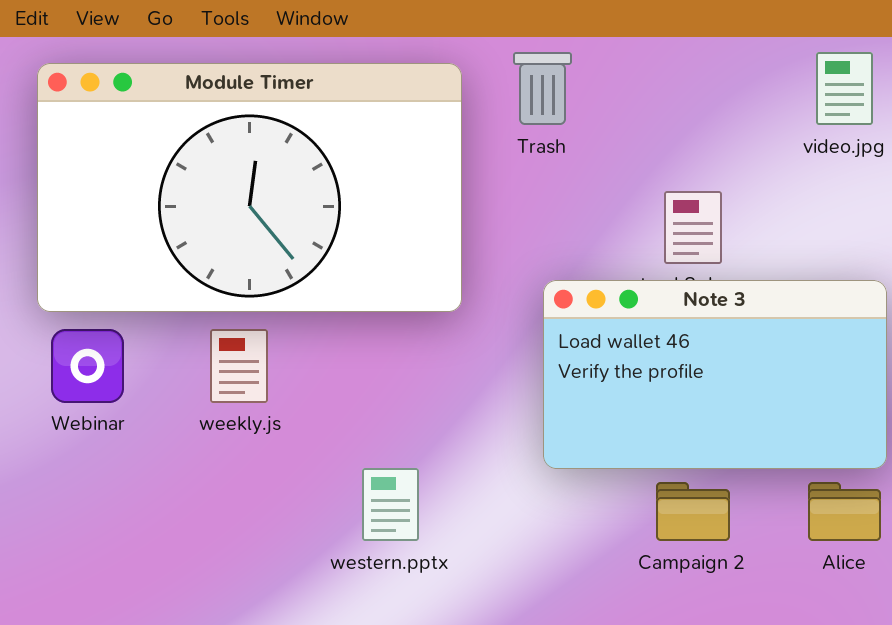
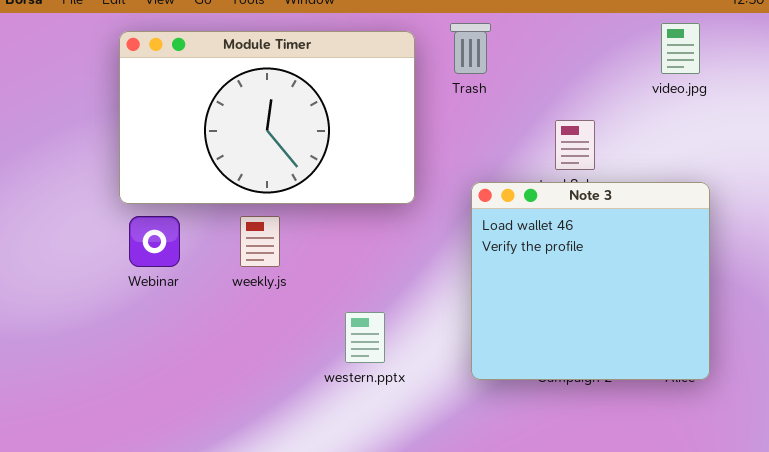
Note 3: [543,280,887,469] -> [471,182,710,380], resized

